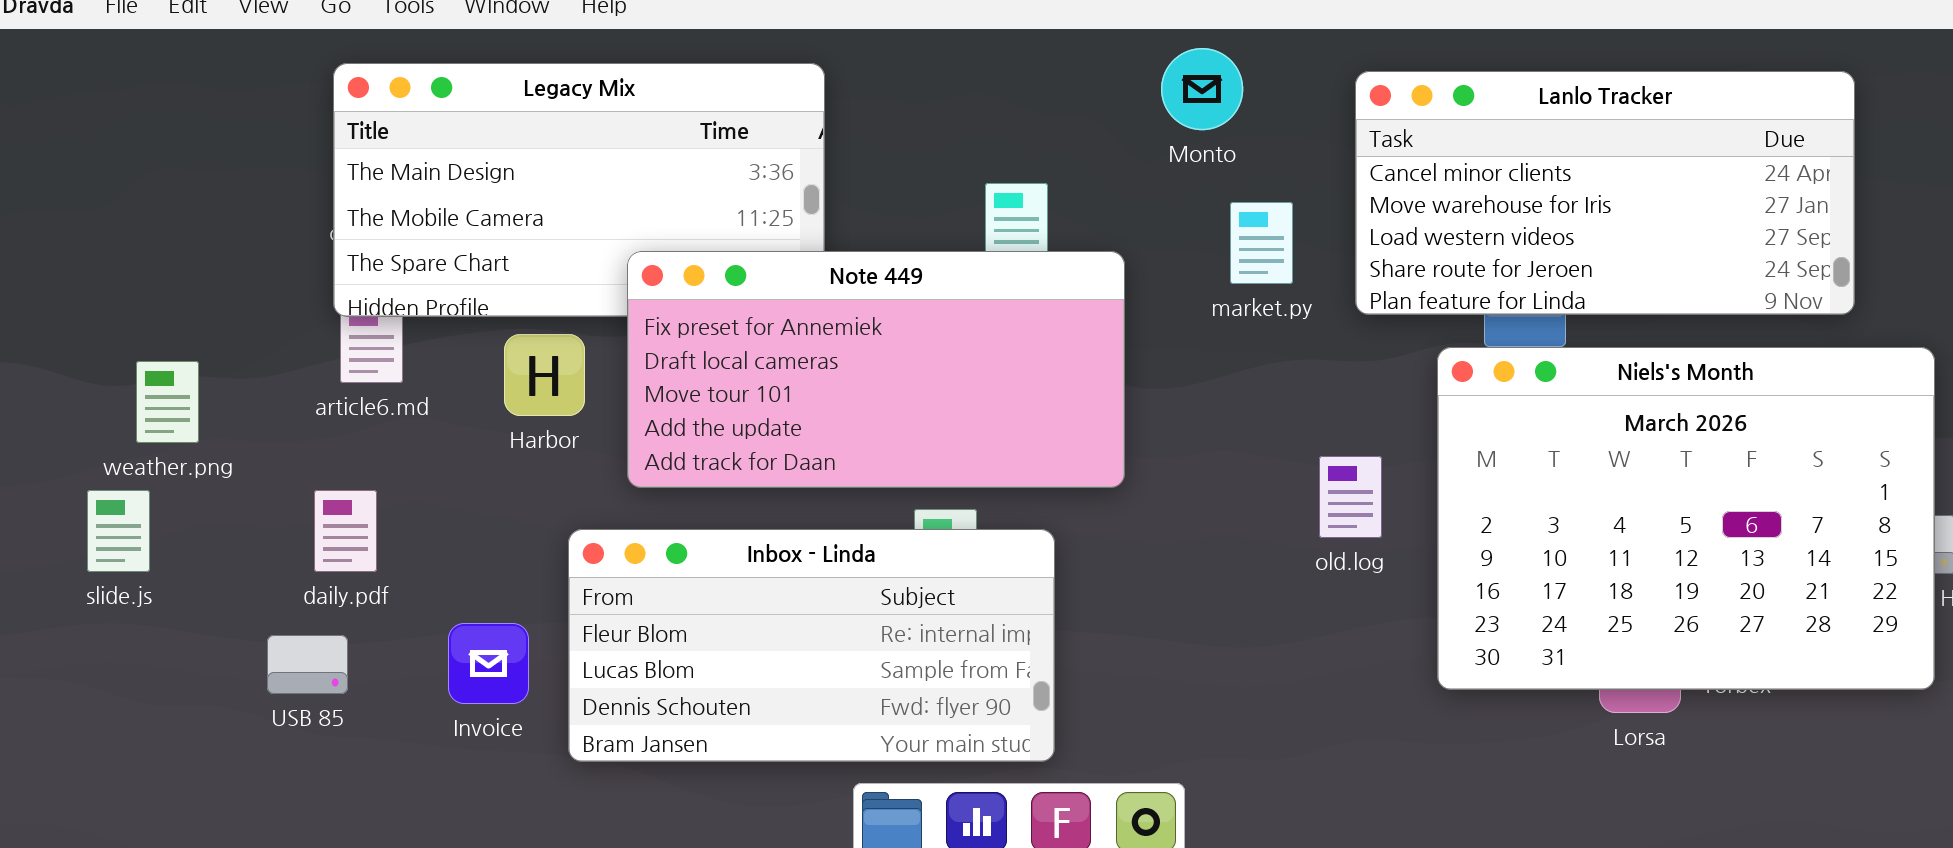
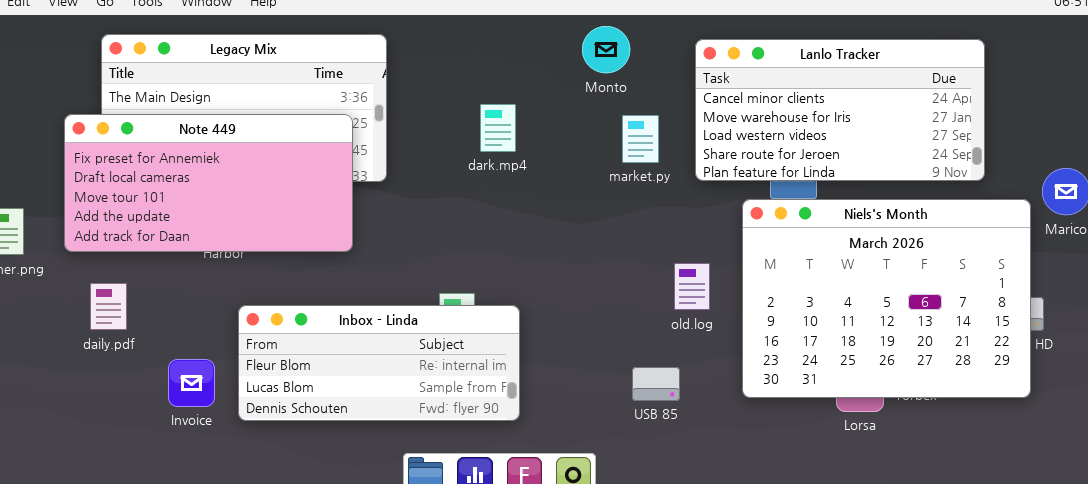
Note 449: [627,251,1125,488] -> [64,114,353,252], moved
Inbox - Linda: [568,529,1055,762] -> [238,305,520,421], resized
USB 85: [267,635,348,694] -> [632,367,680,401], moved

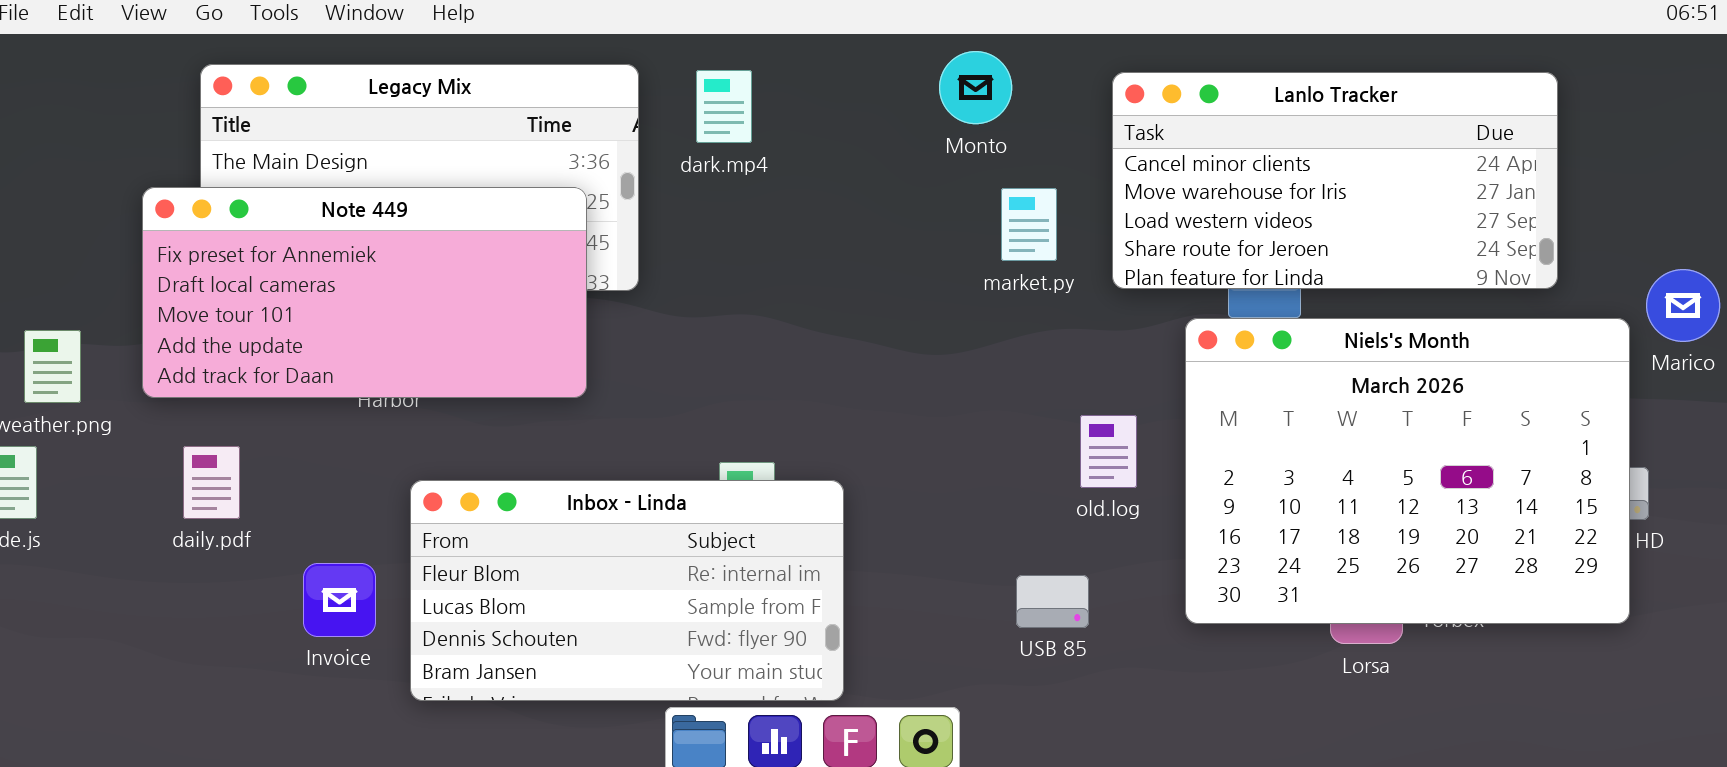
dark.mp4: [480,104,516,152] -> [696,70,752,143], moved
Inbox - Linda: [238,305,520,421] -> [410,480,844,701], resized

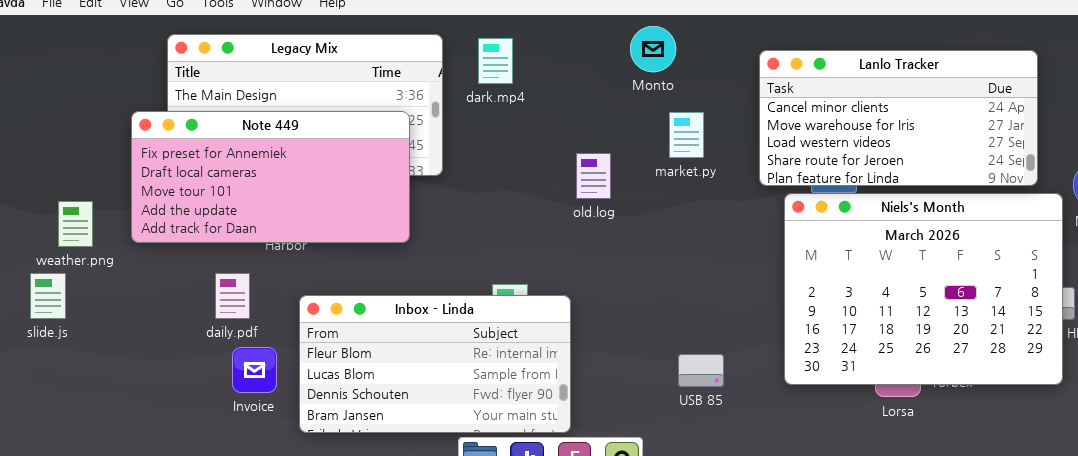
Lanlo Tracker: [1112,72,1558,289] -> [759,50,1038,186], moved
old.log: [1080,415,1137,488] -> [576,153,611,199], moved
daily.pdf: [183,446,240,519] -> [215,273,250,319], moved

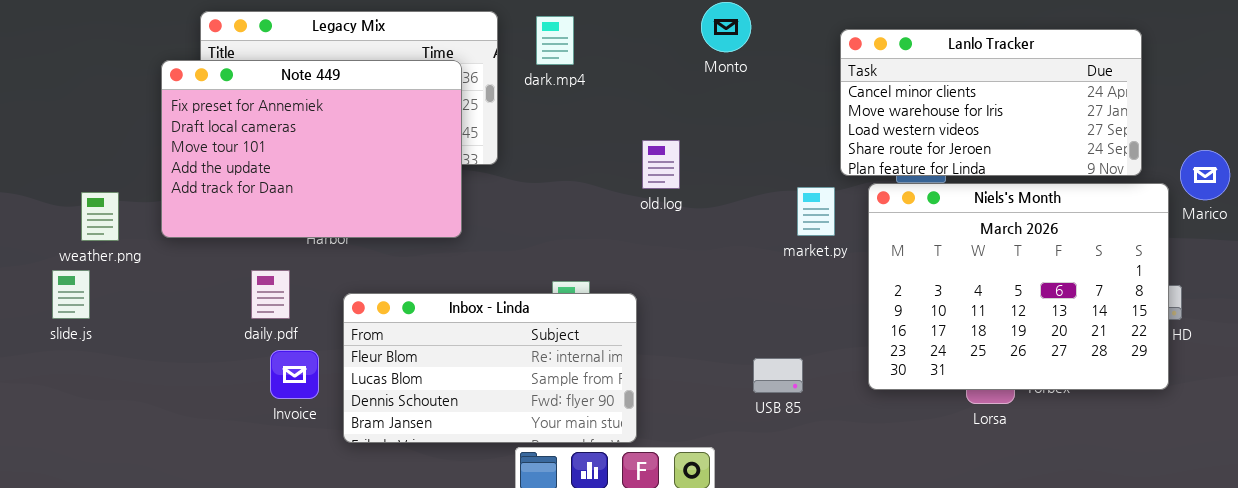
Note 449: [131,111,410,243] -> [161,60,462,238], resized
market.py: [669,112,704,158] -> [797,187,835,236], moved

